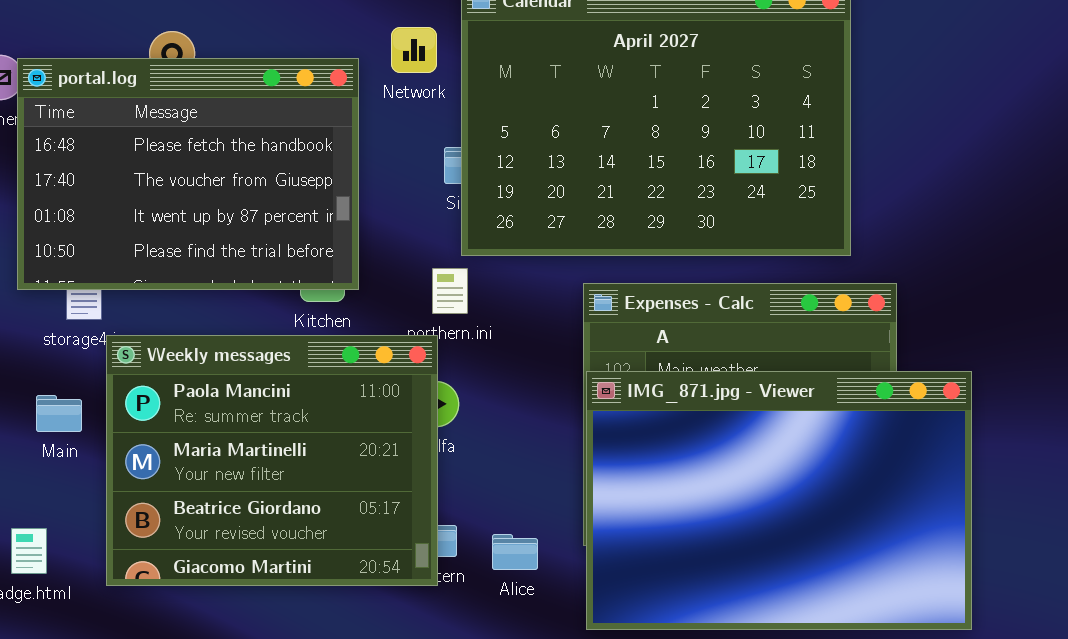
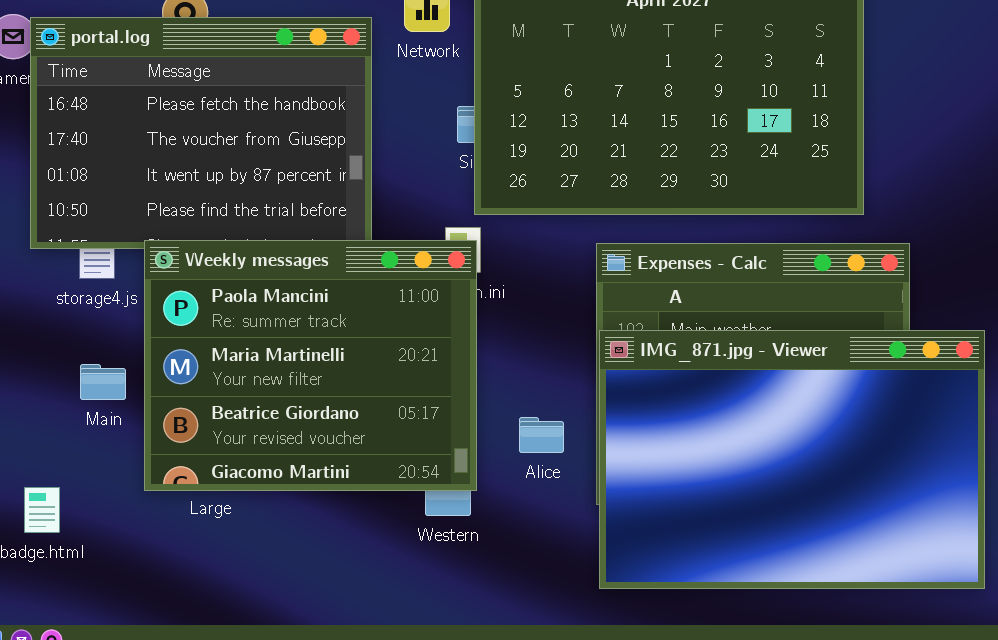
Weekly messages: [106,335,438,586] -> [144,240,477,491], moved
Main: [36,395,82,432] -> [80,364,126,400], moved
Alice: [492,534,538,570] -> [519,417,564,453], moved

